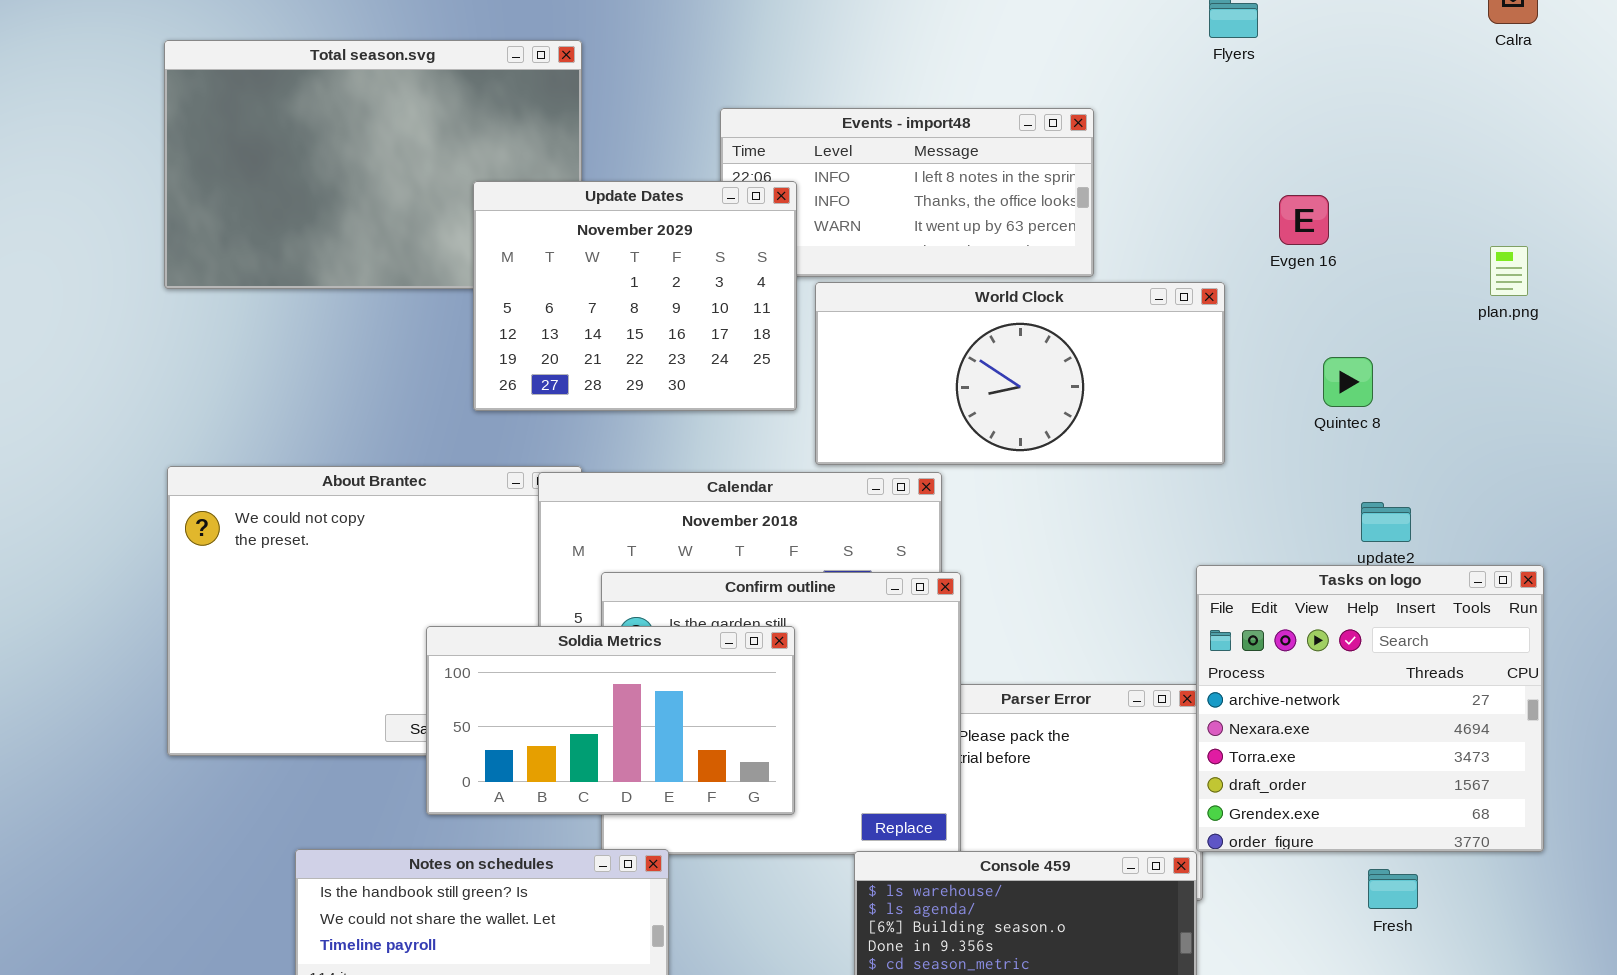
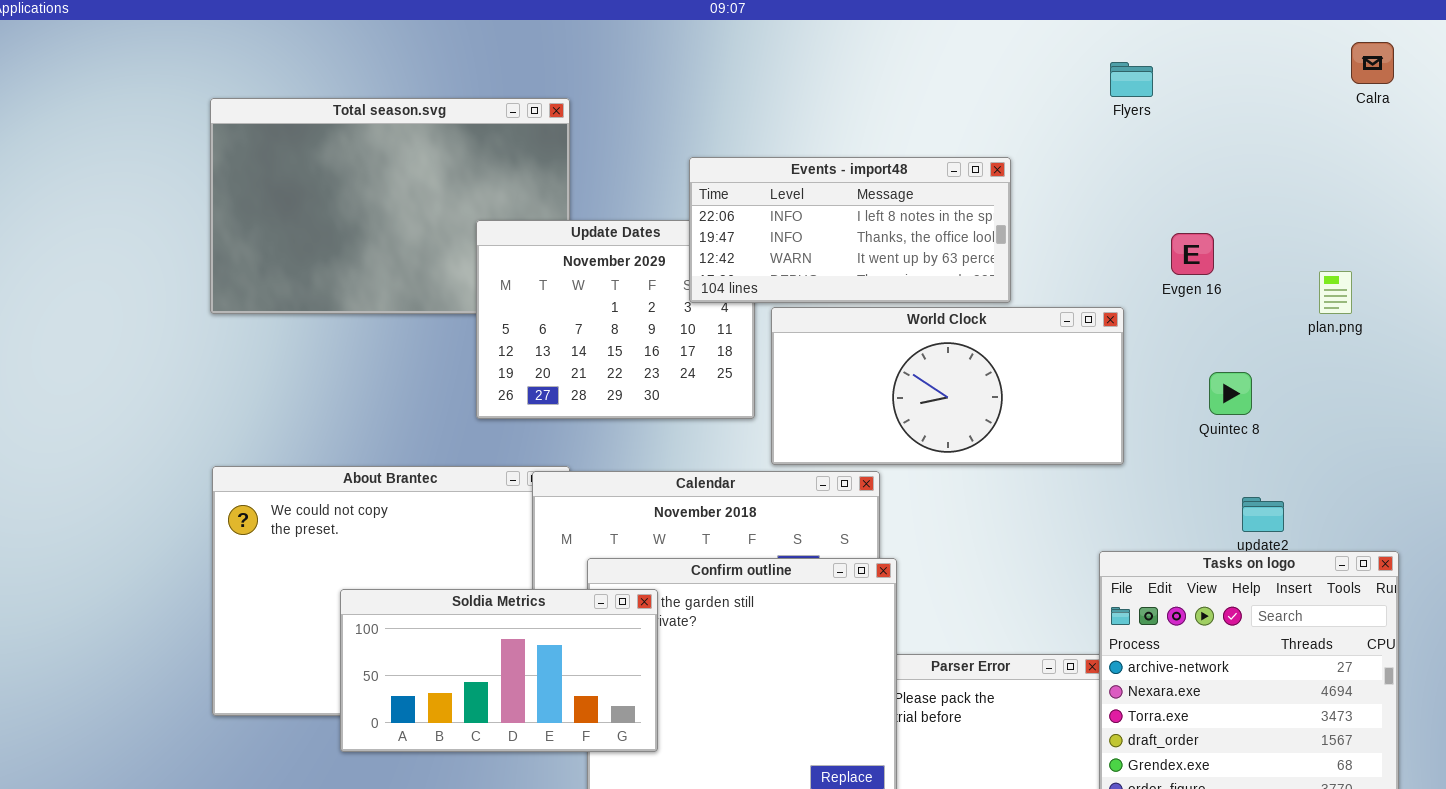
Events - import48: [720,108,1094,277] -> [689,157,1011,303], raised
plan.png: [1490,246,1528,296] -> [1319,271,1352,314], moved
Soldia Metrics: [426,626,795,815] -> [340,589,658,752], moved

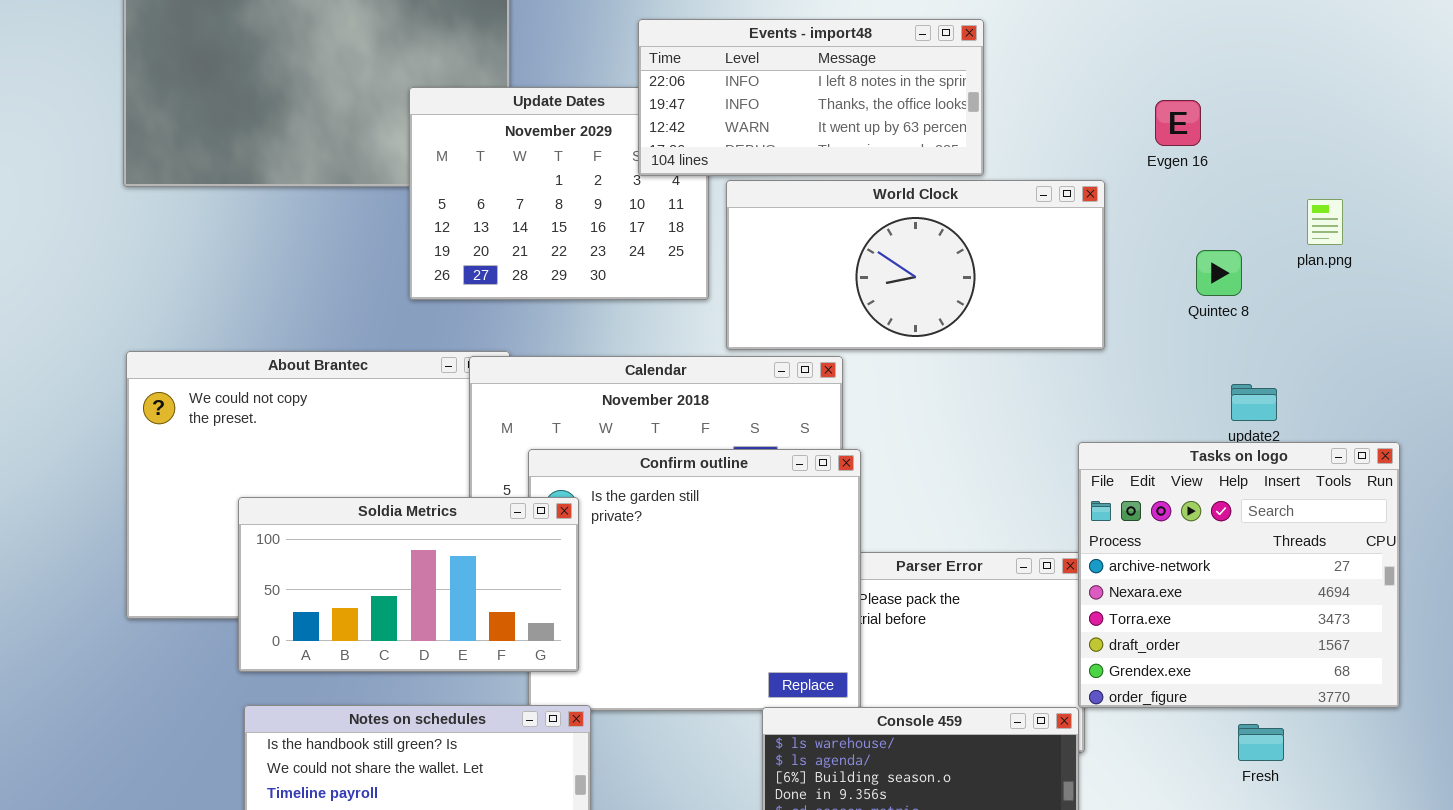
plan.png: [1319,271,1352,314] -> [1307,199,1343,245], moved
Soldia Metrics: [340,589,658,752] -> [238,497,579,672], moved

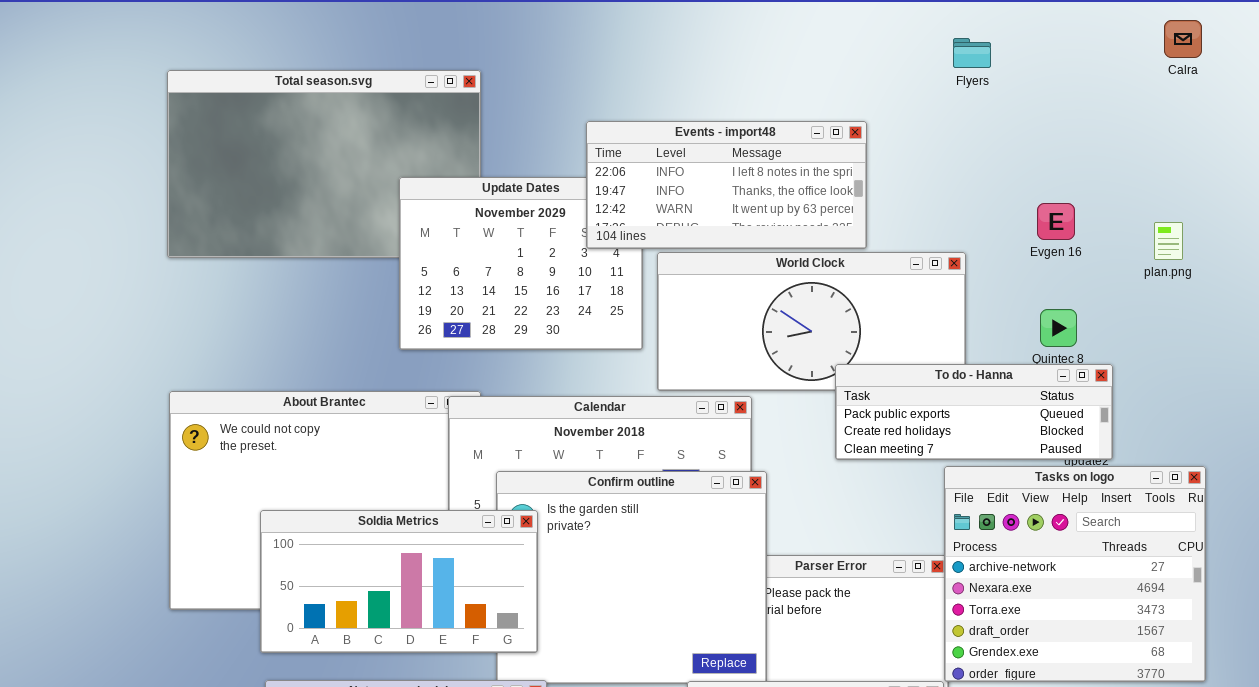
Evgen 16: [1155,100,1201,146] -> [1037,203,1075,240], moved
plan.png: [1307,199,1343,245] -> [1154,222,1183,260], moved
To do - Hanna: none -> [835,364,1113,460], opened

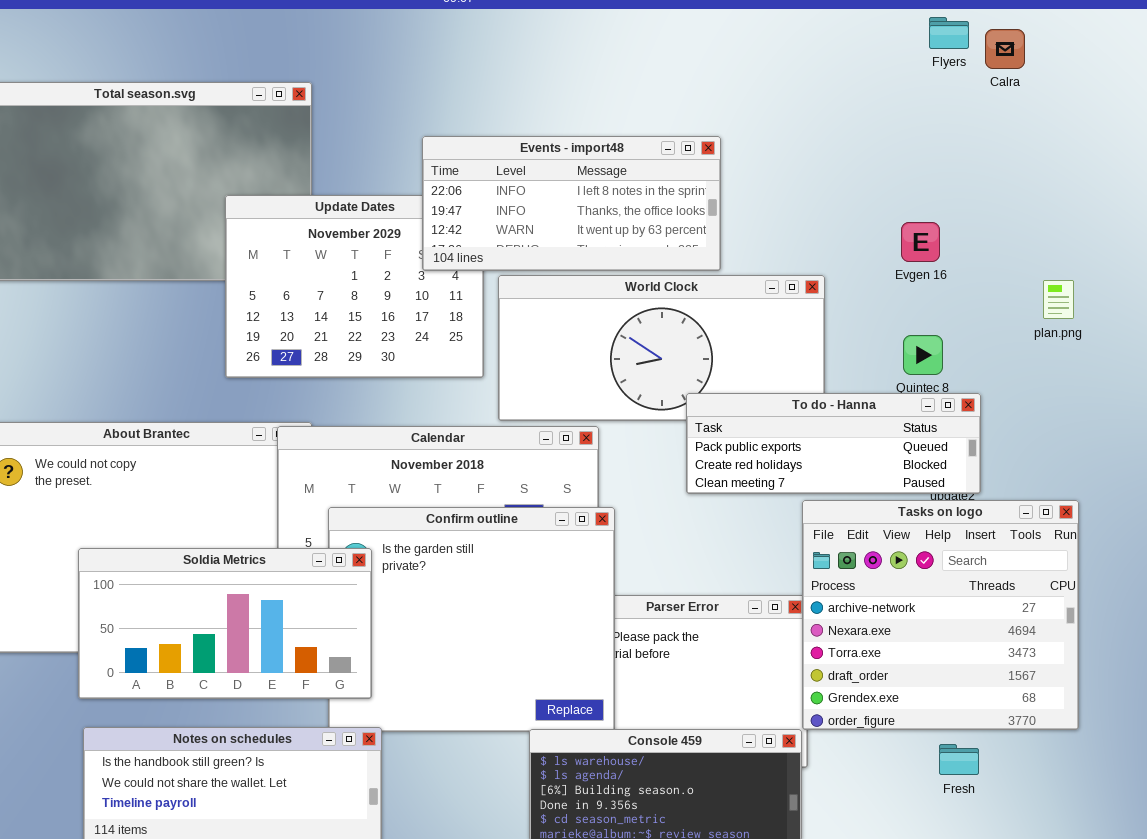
Calra: [1164,20,1202,58] -> [985,29,1025,69], moved
Flyers: [953,38,991,68] -> [929,17,969,49], moved
plan.png: [1154,222,1183,260] -> [1043,280,1074,319], moved

